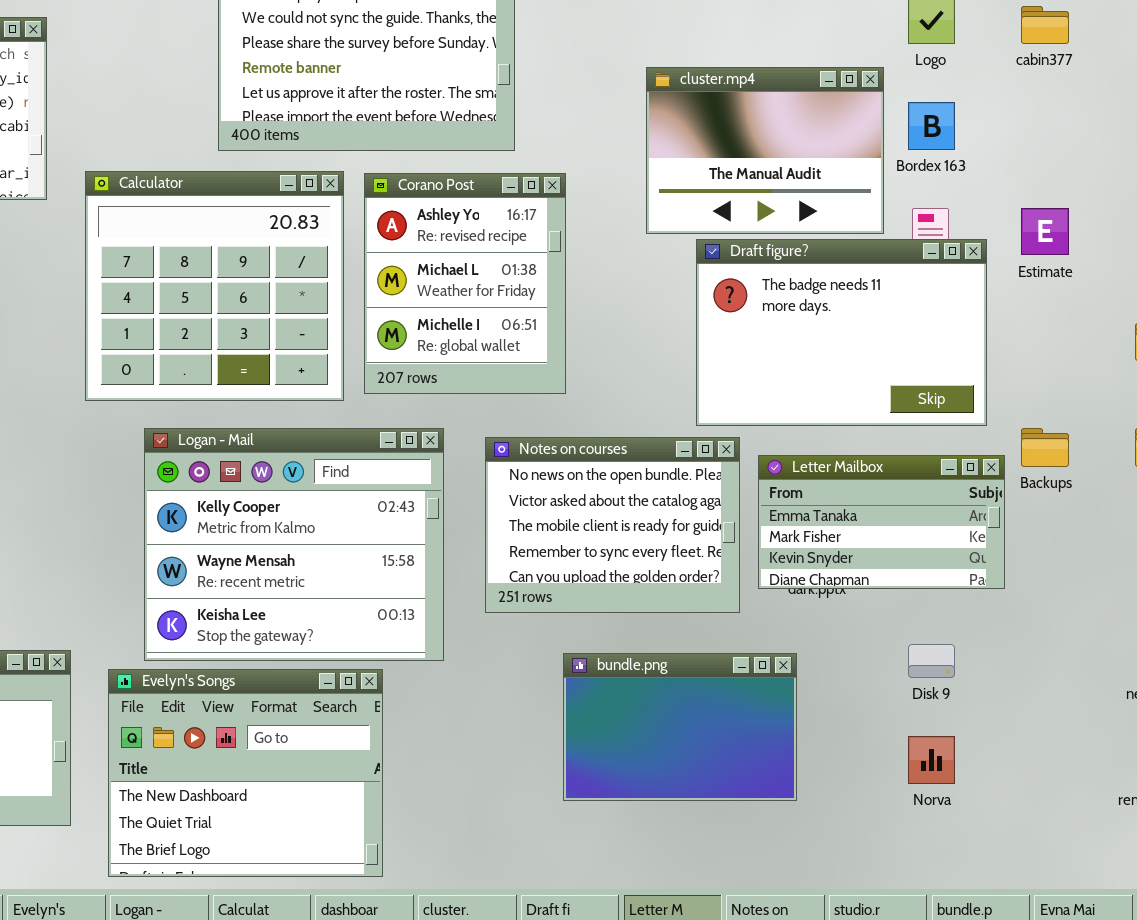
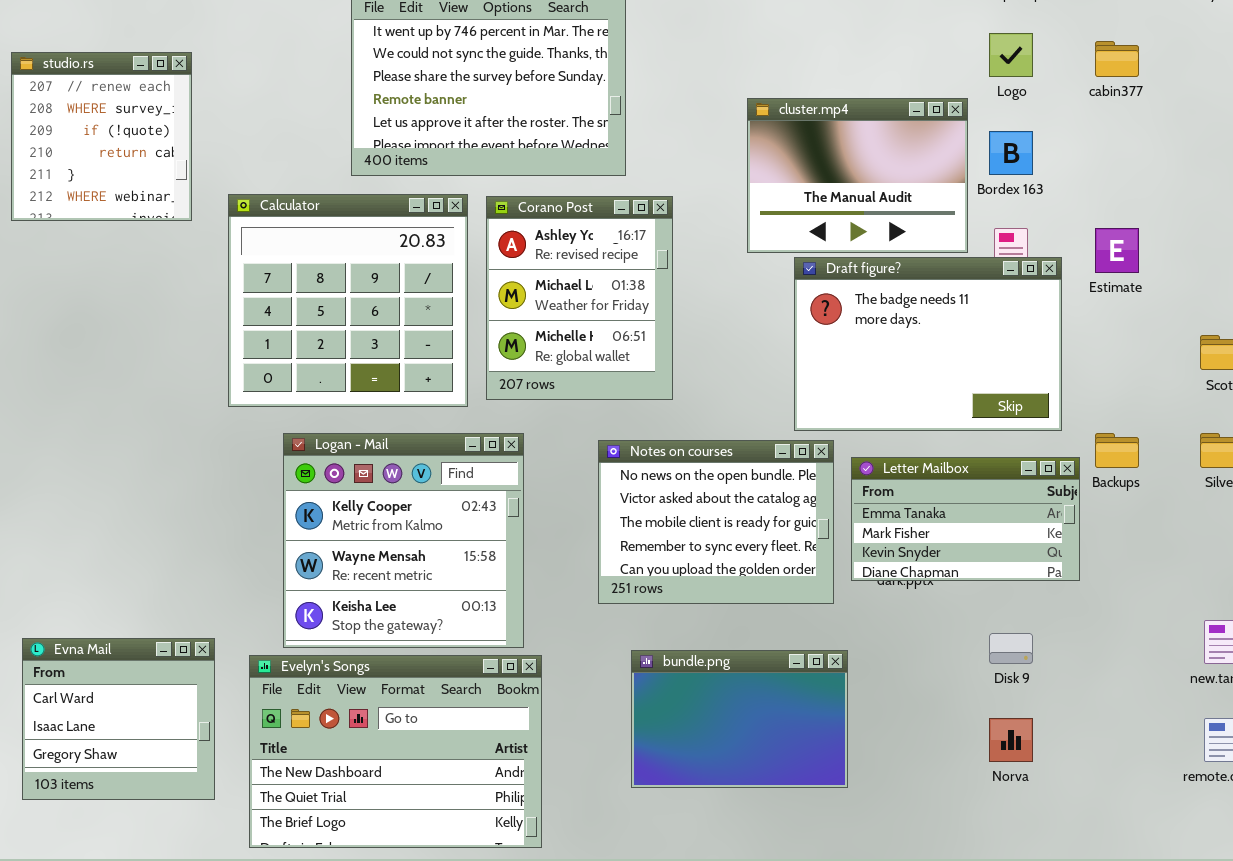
Logan - Mail: [144,428,444,661] -> [283,433,524,648], resized
bundle.png: [563,653,797,801] -> [631,650,848,788], moved
Evelyn's Songs: [108,669,383,877] -> [249,655,542,848], resized

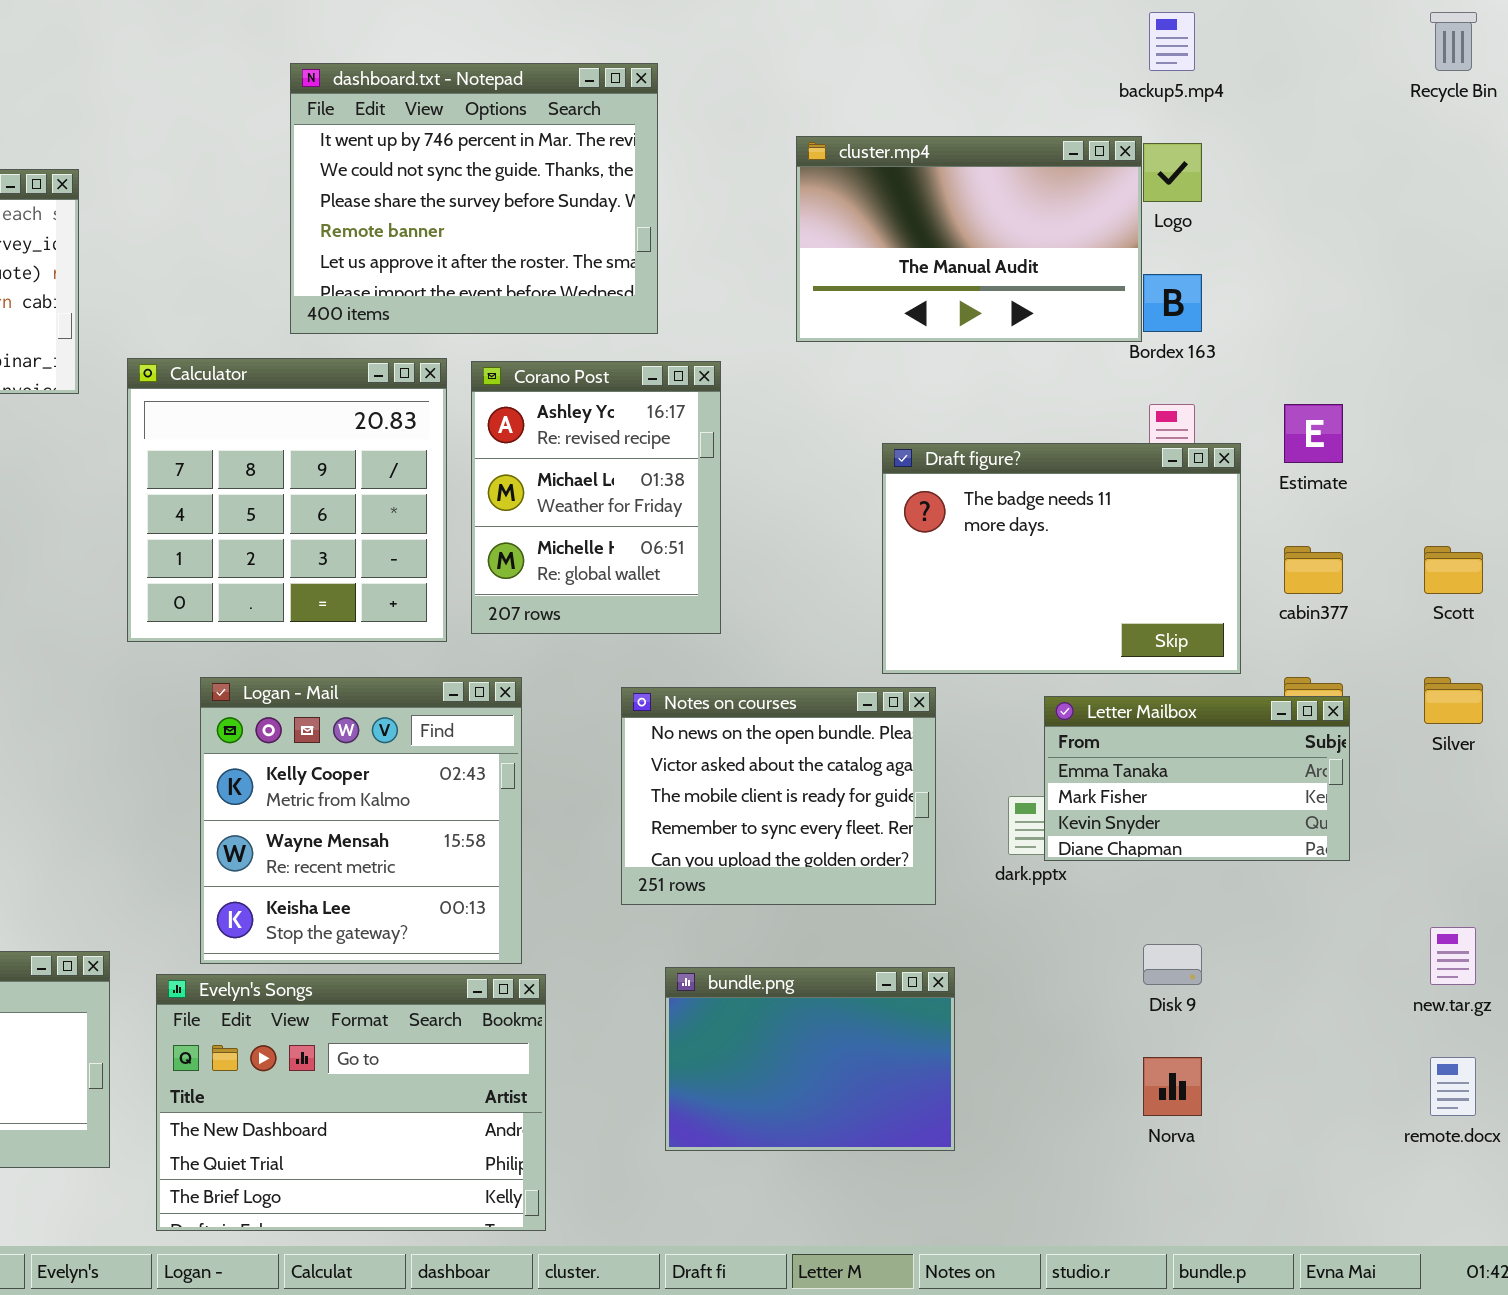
cabin377: [1095,41,1139,77] -> [1284,546,1343,594], moved
cluster.mp4: [747,98,968,253] -> [796,136,1142,342], moved, resized
Letter Mailbox: [851,457,1080,581] -> [1044,696,1350,861], moved

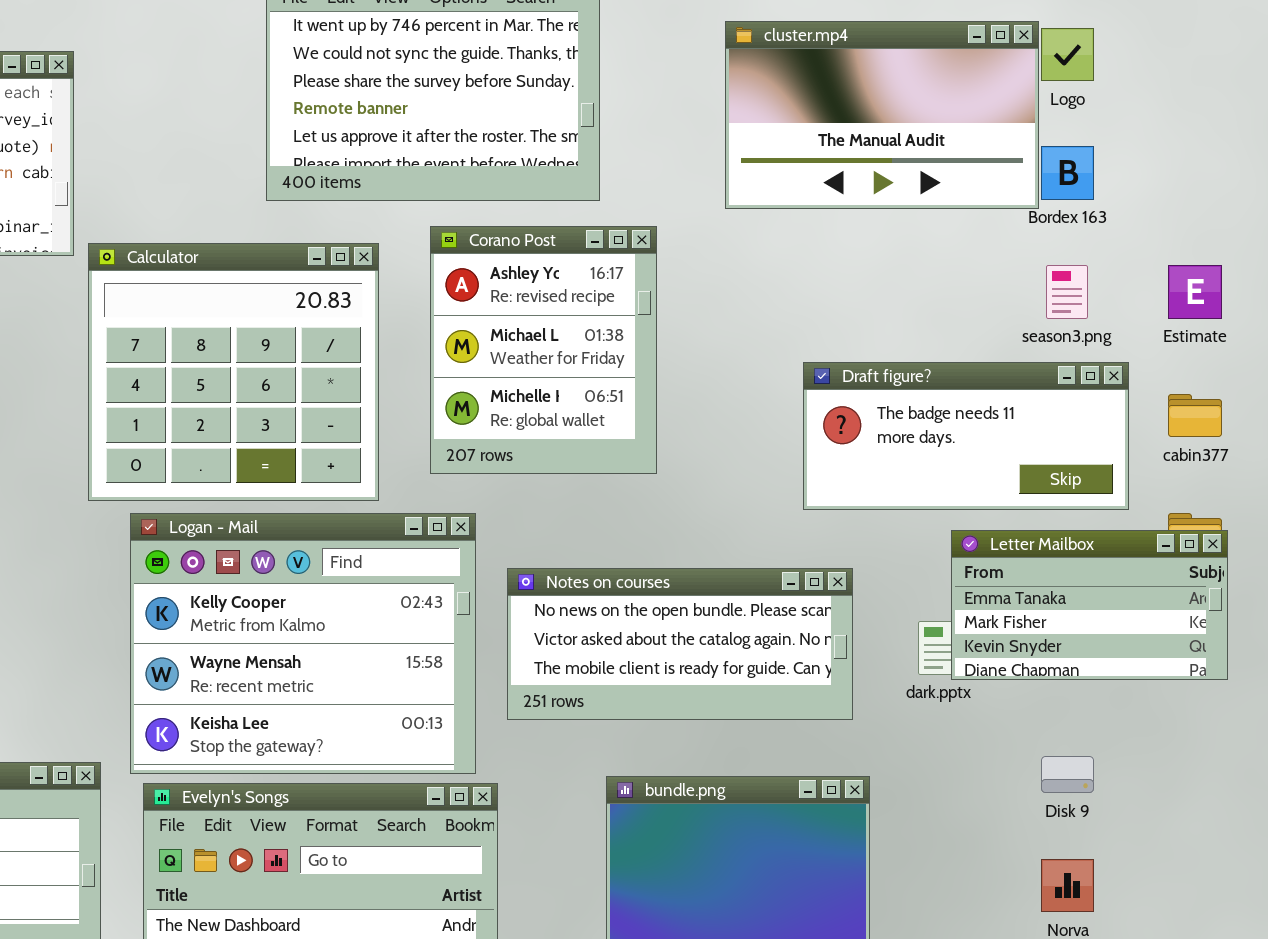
Calculator: [127,358,447,642] -> [88,243,379,501], moved
Draft figure?: [882,443,1241,674] -> [803,362,1129,510], resized
Logan - Mail: [200,677,522,964] -> [130,513,476,774], resized
Notes on courses: [621,687,936,905] -> [507,568,853,720], resized

